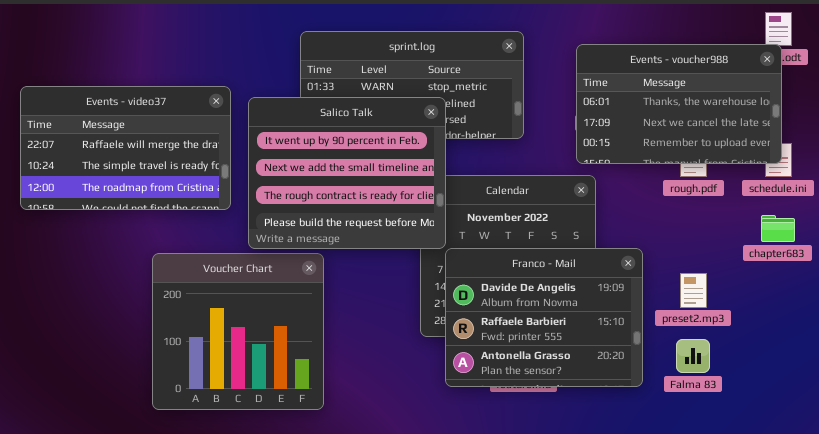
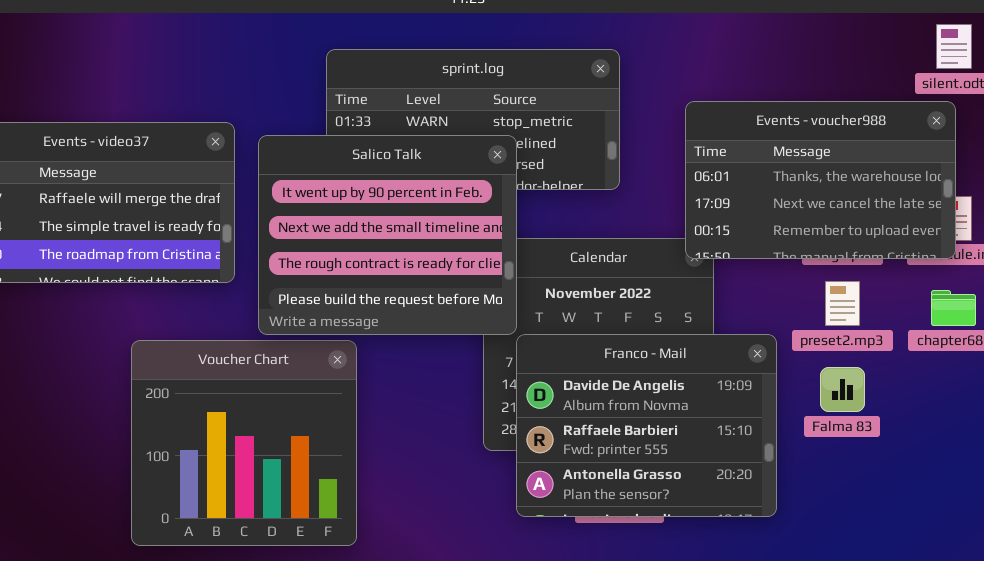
Events - voucher988: [576,44,782,164] -> [685,101,956,259], moved
preset2.mp3: [680,273,707,308] -> [825,281,860,326], moved
Falma 83: [676,339,710,373] -> [820,367,865,412], moved

